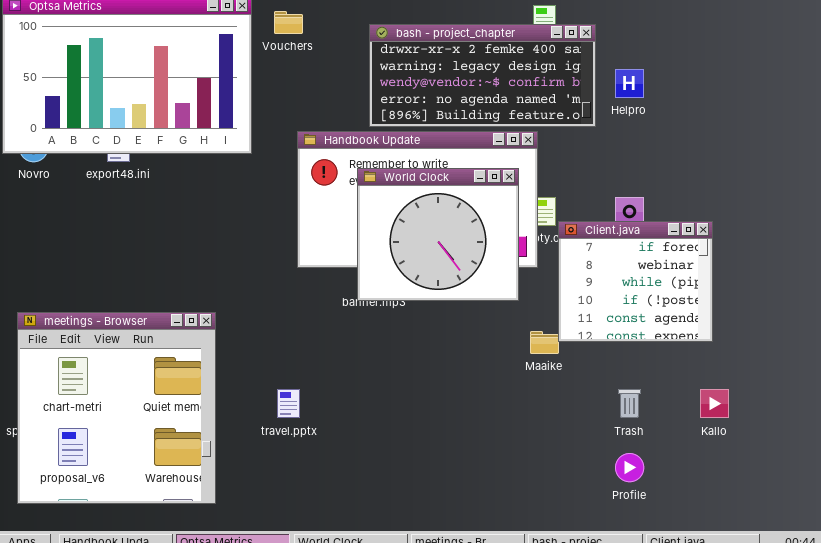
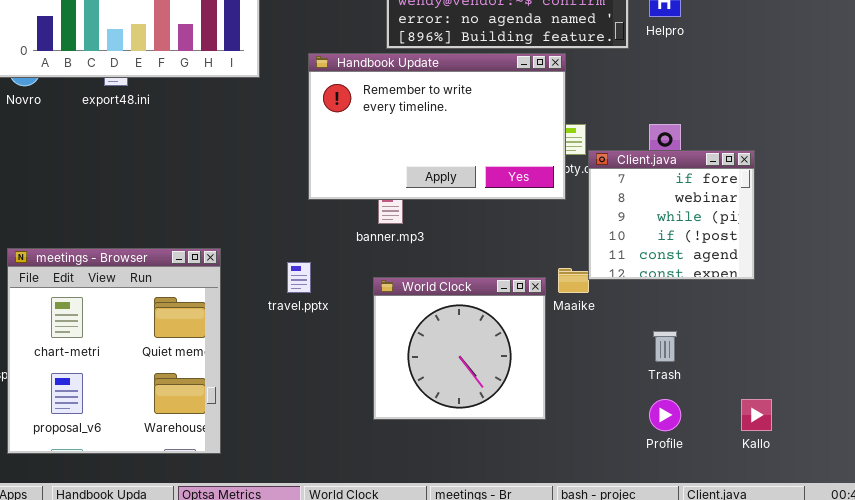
World Clock: [357,168,519,301] -> [373,277,546,420], moved
travel.pptx: [277,389,300,418] -> [287,262,311,293], moved
Kallo: [700,389,729,418] -> [741,399,772,431], moved

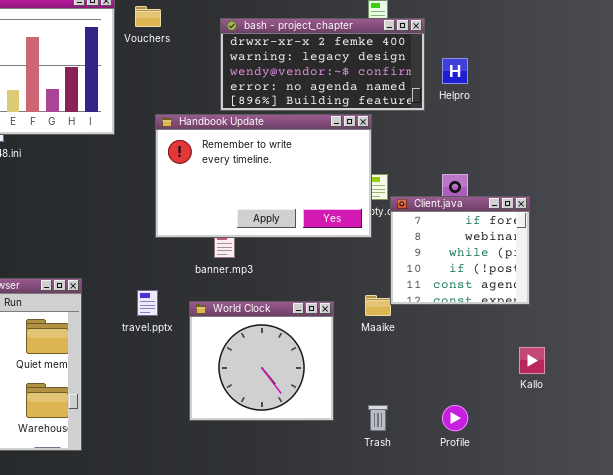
World Clock: [373,277,546,420] -> [189,301,334,421], moved
Trash: [653,331,677,362] -> [368,405,388,431], moved
Kallo: [741,399,772,431] -> [519,347,545,374], moved

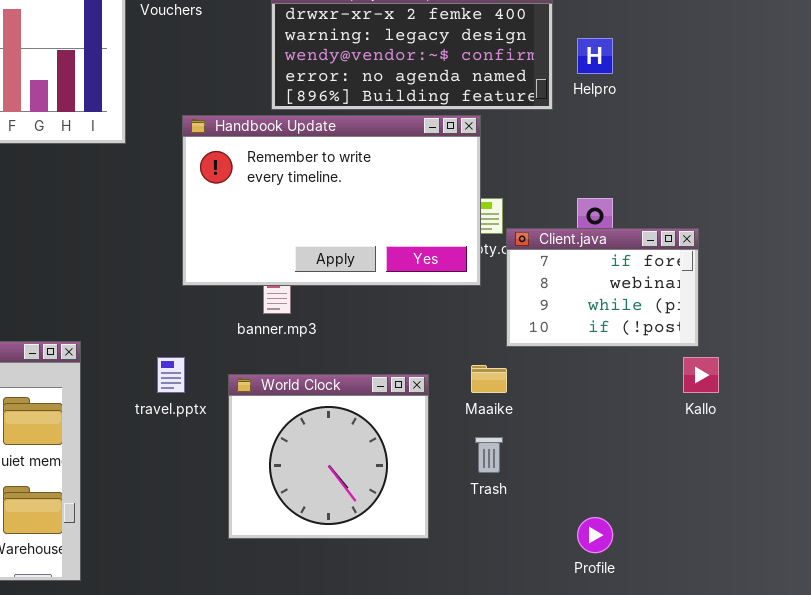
Client.java: [390,196,530,305] -> [506,228,699,347], resized
Kallo: [519,347,545,374] -> [683,357,719,393], moved
Trash: [368,405,388,431] -> [475,437,503,473], moved

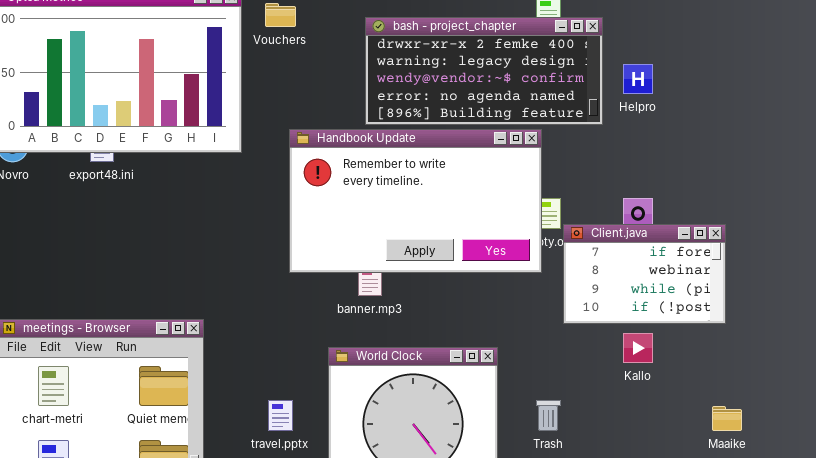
travel.pptx: [157,357,185,393] -> [268,400,293,431], moved
Kallo: [683,357,719,393] -> [623,333,653,363], moved
Maaike: [471,365,507,393] -> [712,406,742,431], moved

